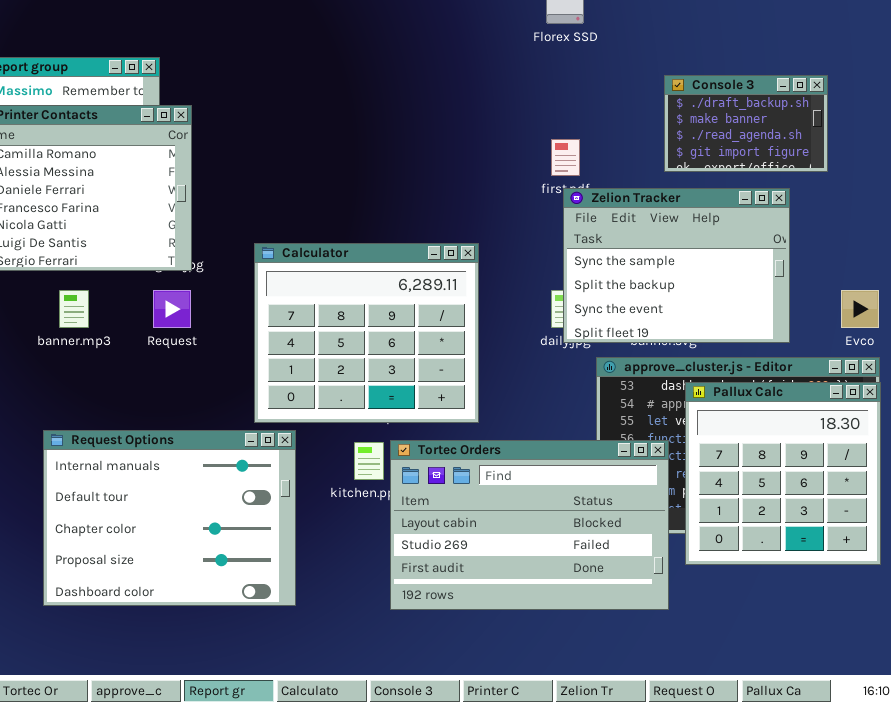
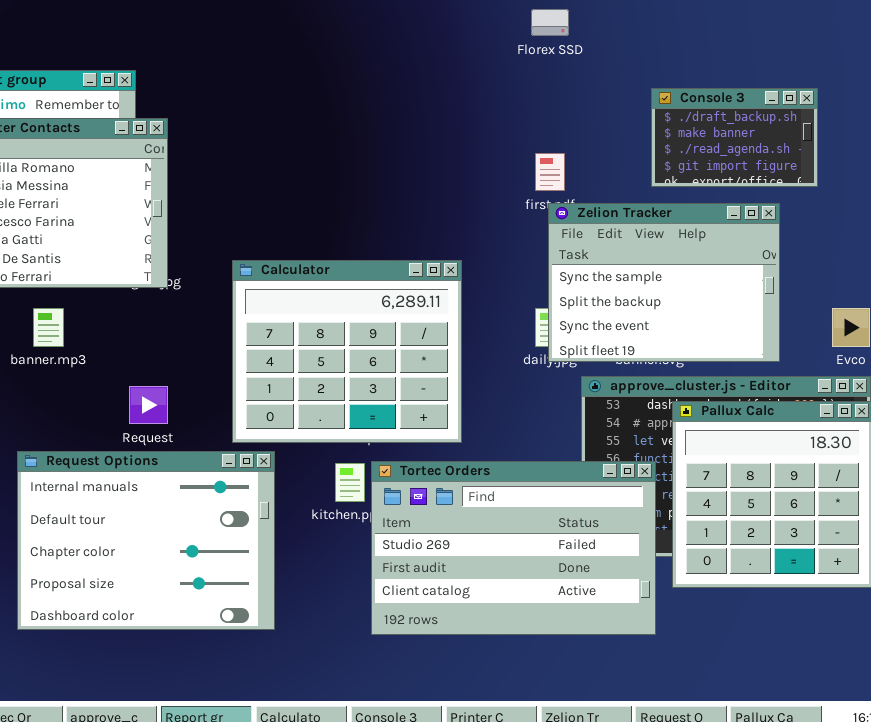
Request: [153,290,191,328] -> [129,386,168,424], moved
Tortec Orders: [390,440,669,610] -> [371,461,656,635], scrolled down 1 row

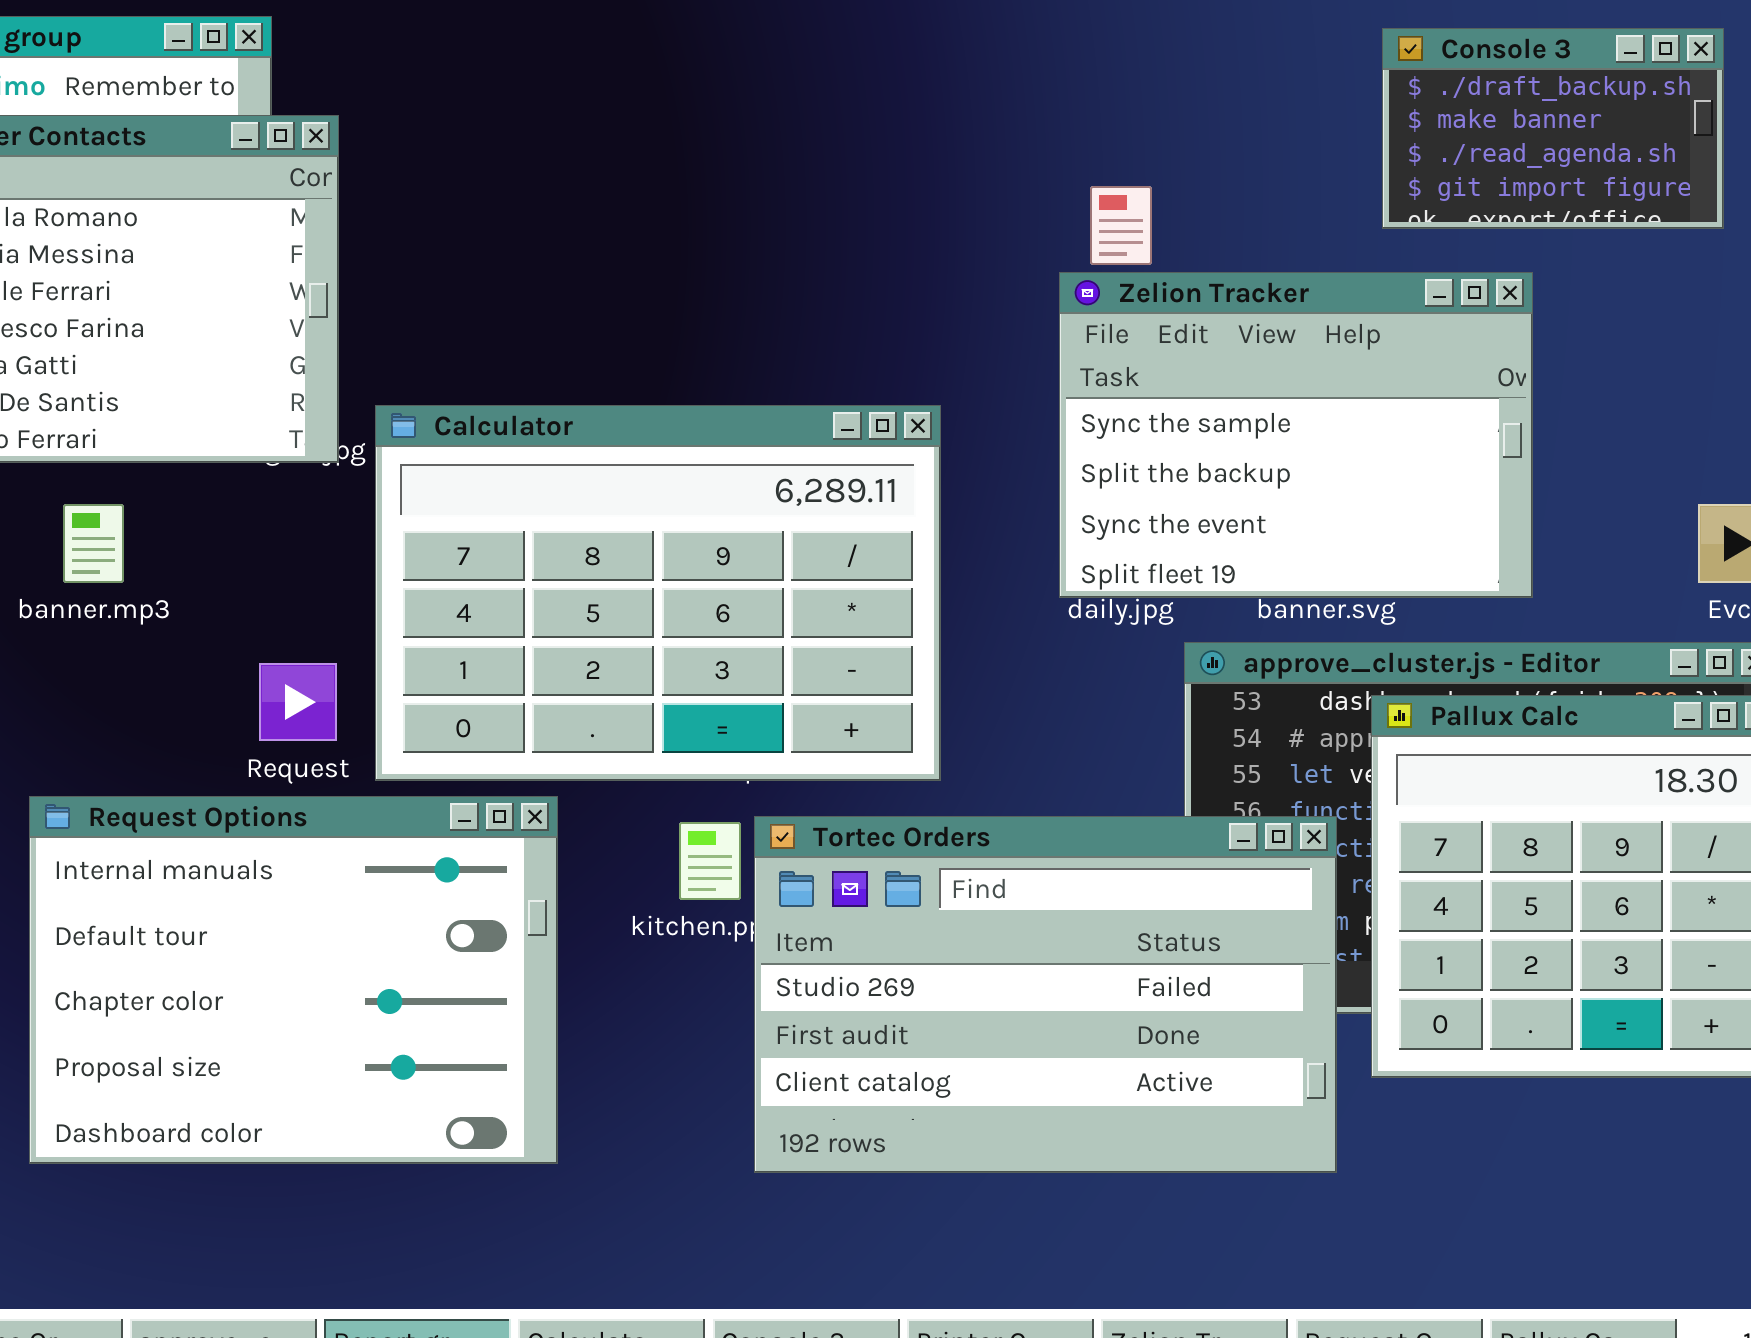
Console 3: [651,88,818,187] -> [1382,28,1724,229], moved
Zelion Tracker: [548,203,780,362] -> [1059,272,1533,598], moved
Calculator: [232,260,462,443] -> [375,405,941,781], resized

